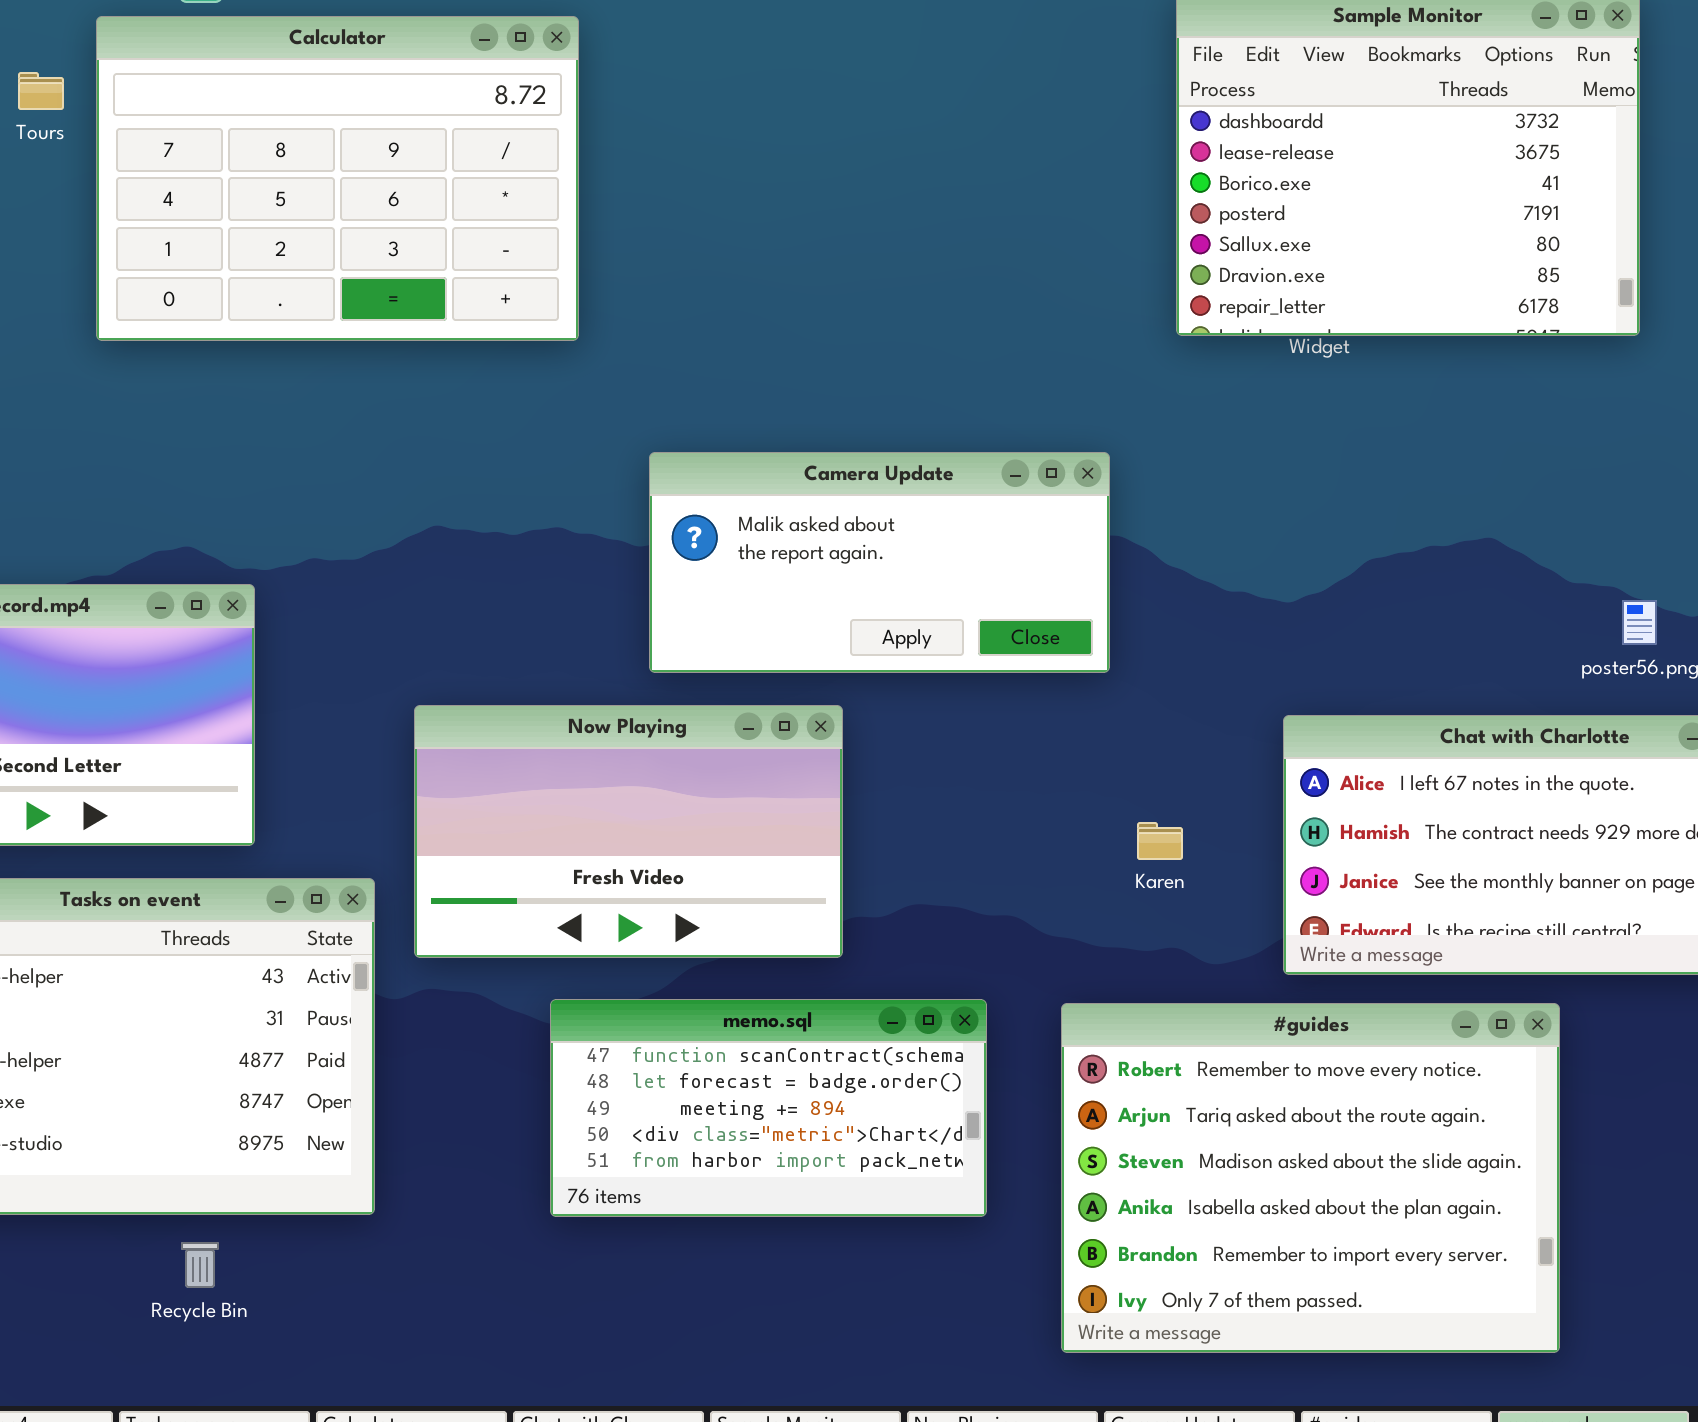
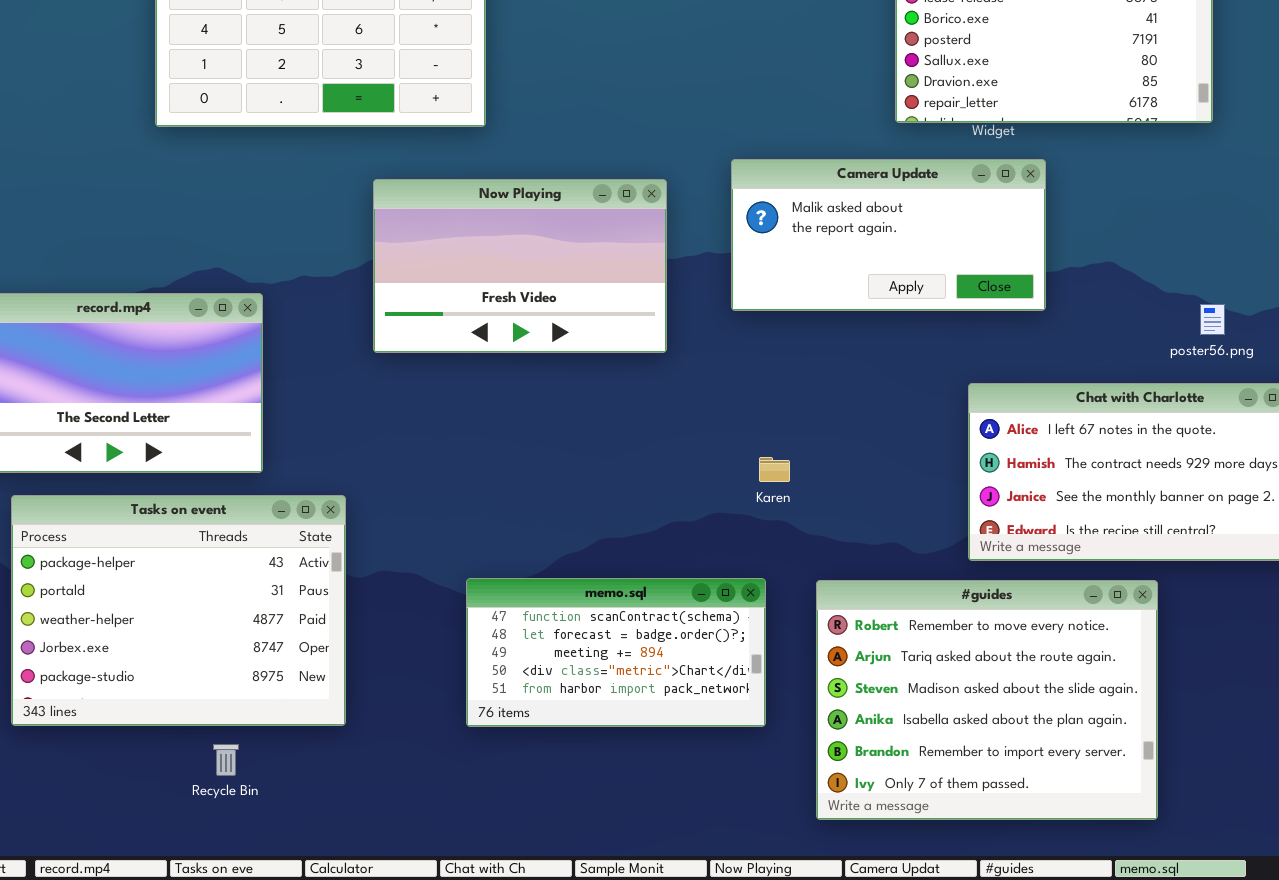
Camera Update: [649,452,1110,673] -> [731,159,1046,311], moved
Now Playing: [414,705,843,958] -> [373,179,667,353], moved
Karen: [1137,822,1183,860] -> [759,457,790,482], moved

